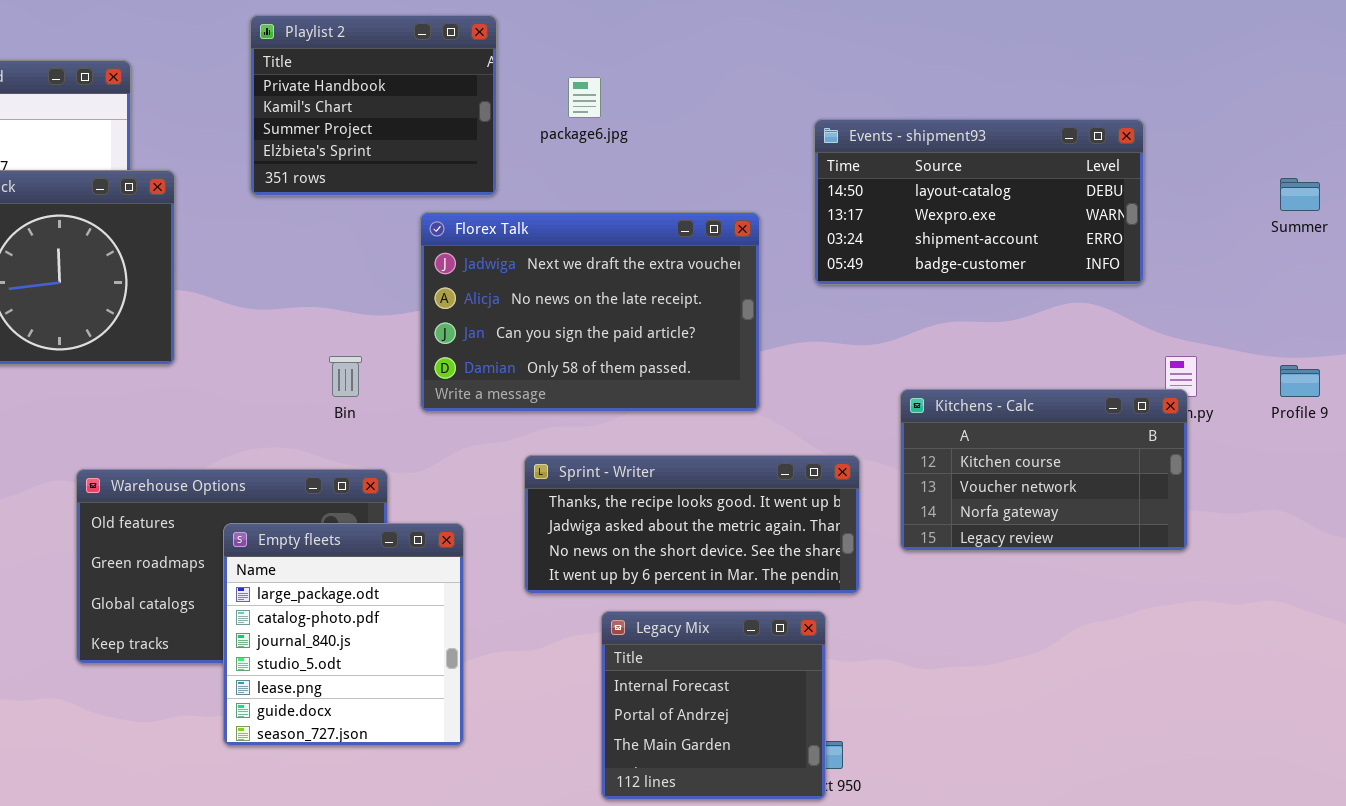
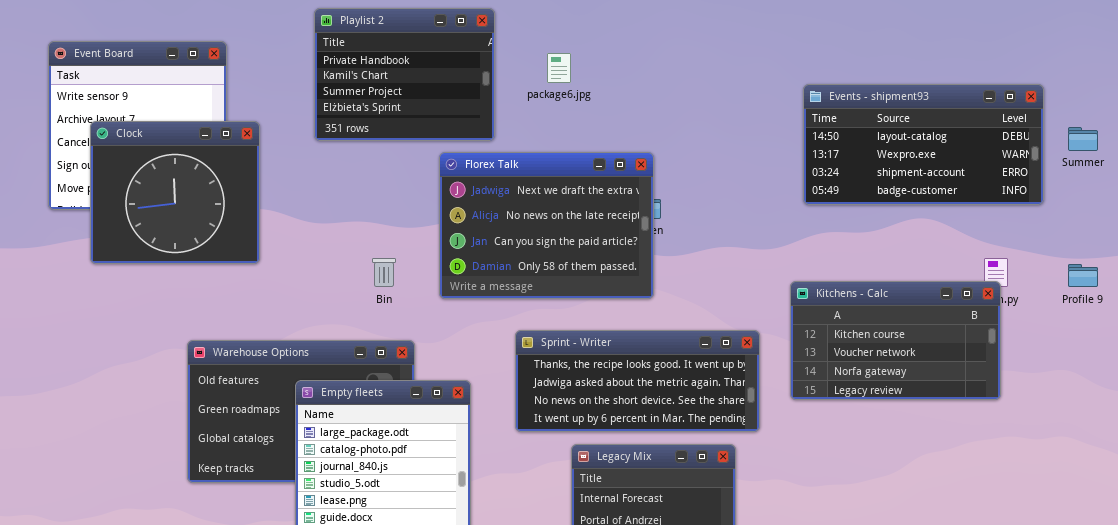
Events - shipment93: [814,119,1144,285] -> [803,84,1044,205], moved
Florex Talk: [420,212,760,412] -> [439,152,654,299], resized

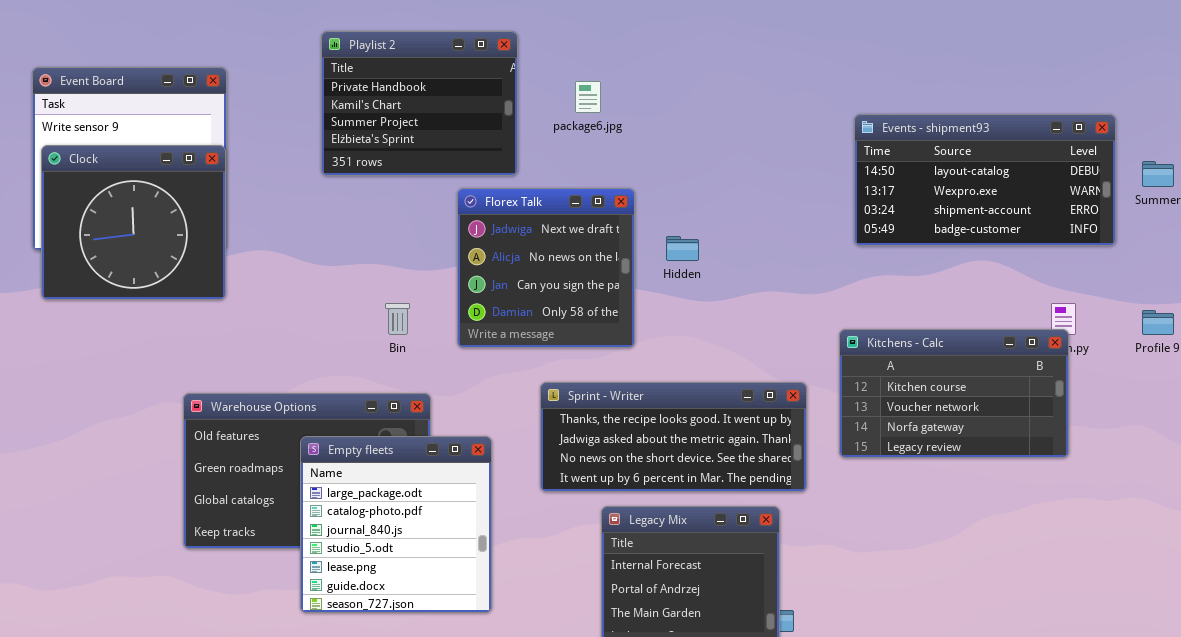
Clock: [90,121,260,264] -> [41,145,226,300], moved
Florex Talk: [439,152,654,299] -> [457,188,635,348], resized

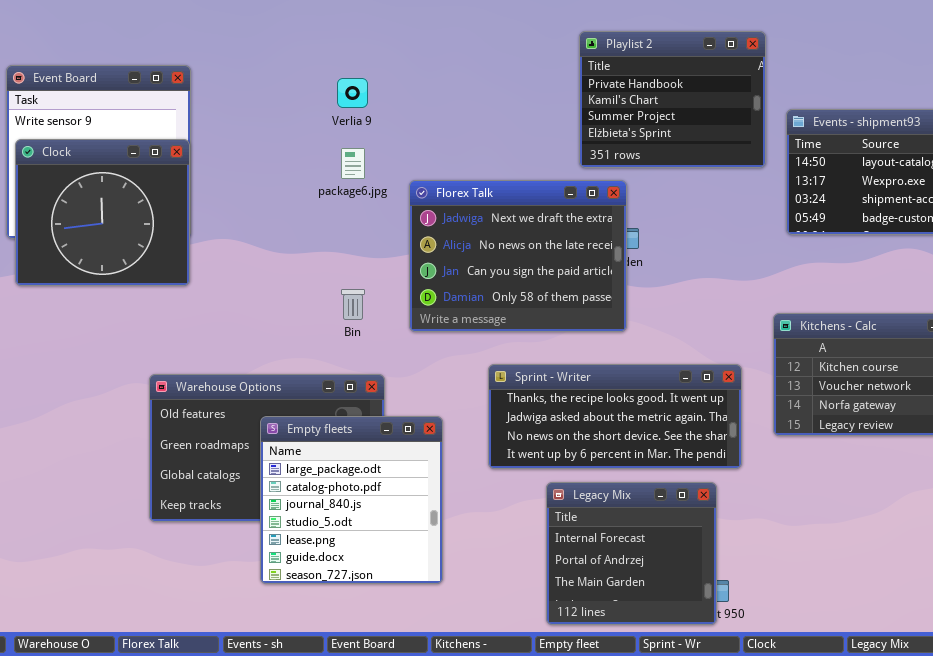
Playlist 2: [321,31,518,176] -> [579,31,766,168], moved
package6.jpg: [575,81,601,113] -> [341,148,365,179], moved
Florex Talk: [457,188,635,348] -> [409,180,627,332], resized

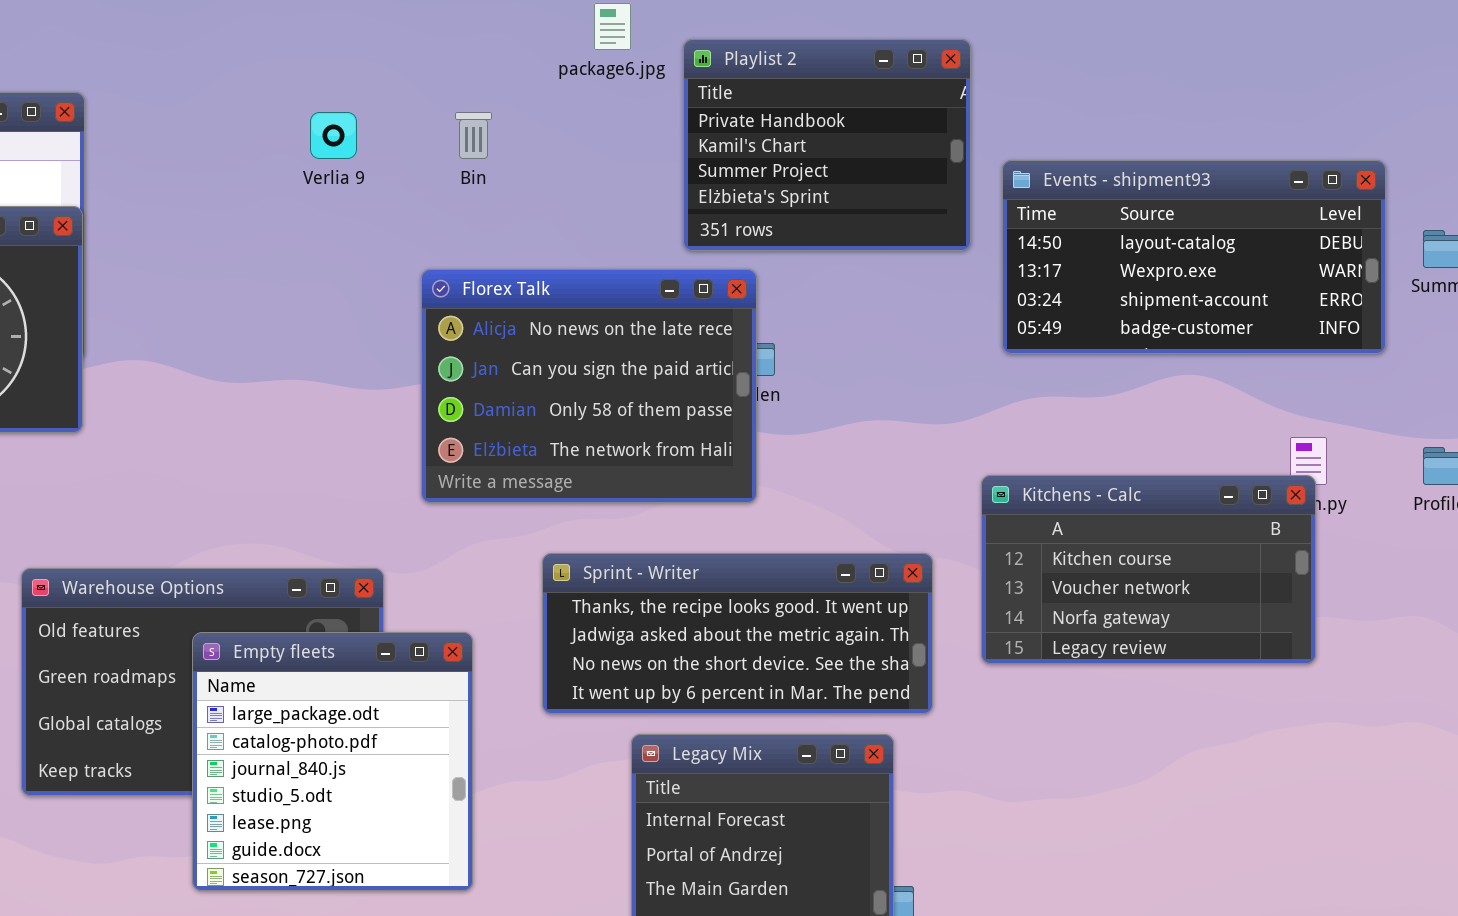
package6.jpg: [341,148,365,179] -> [594,3,631,50], moved
Florex Talk: [409,180,627,332] -> [421,269,757,503], scrolled down 1 row
Bin: [341,289,365,320] -> [455,112,492,159], moved

